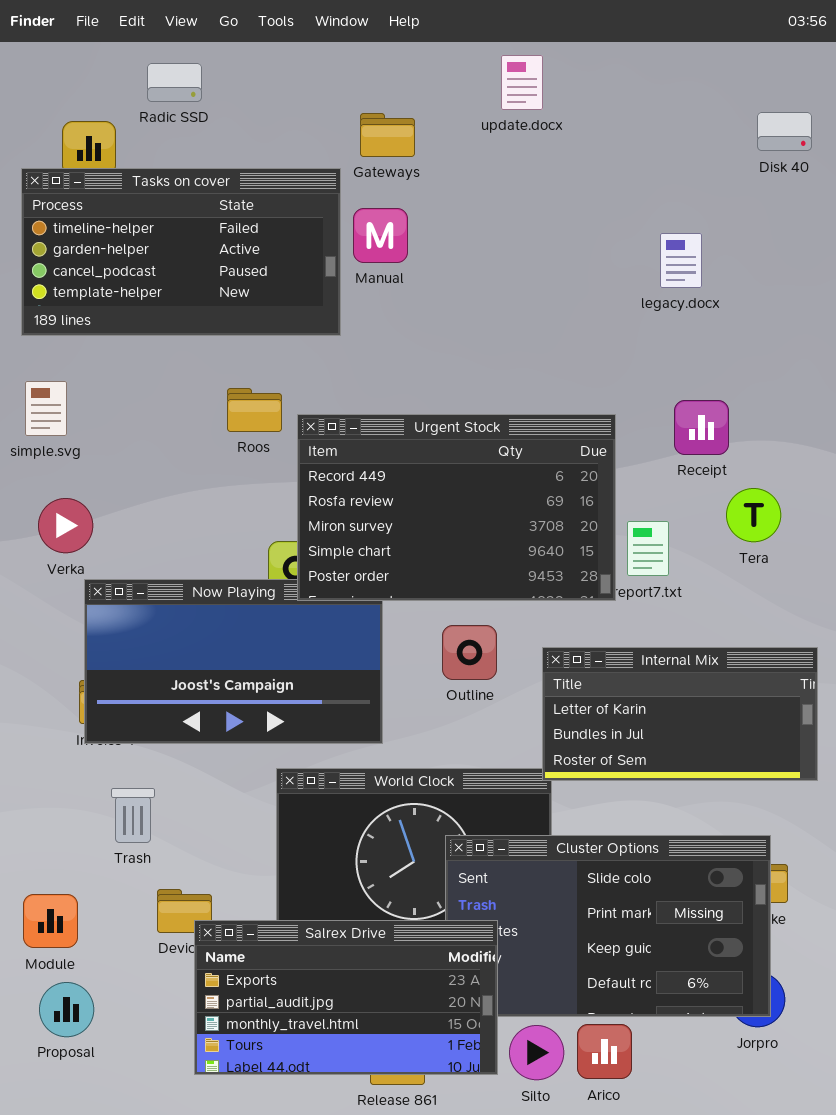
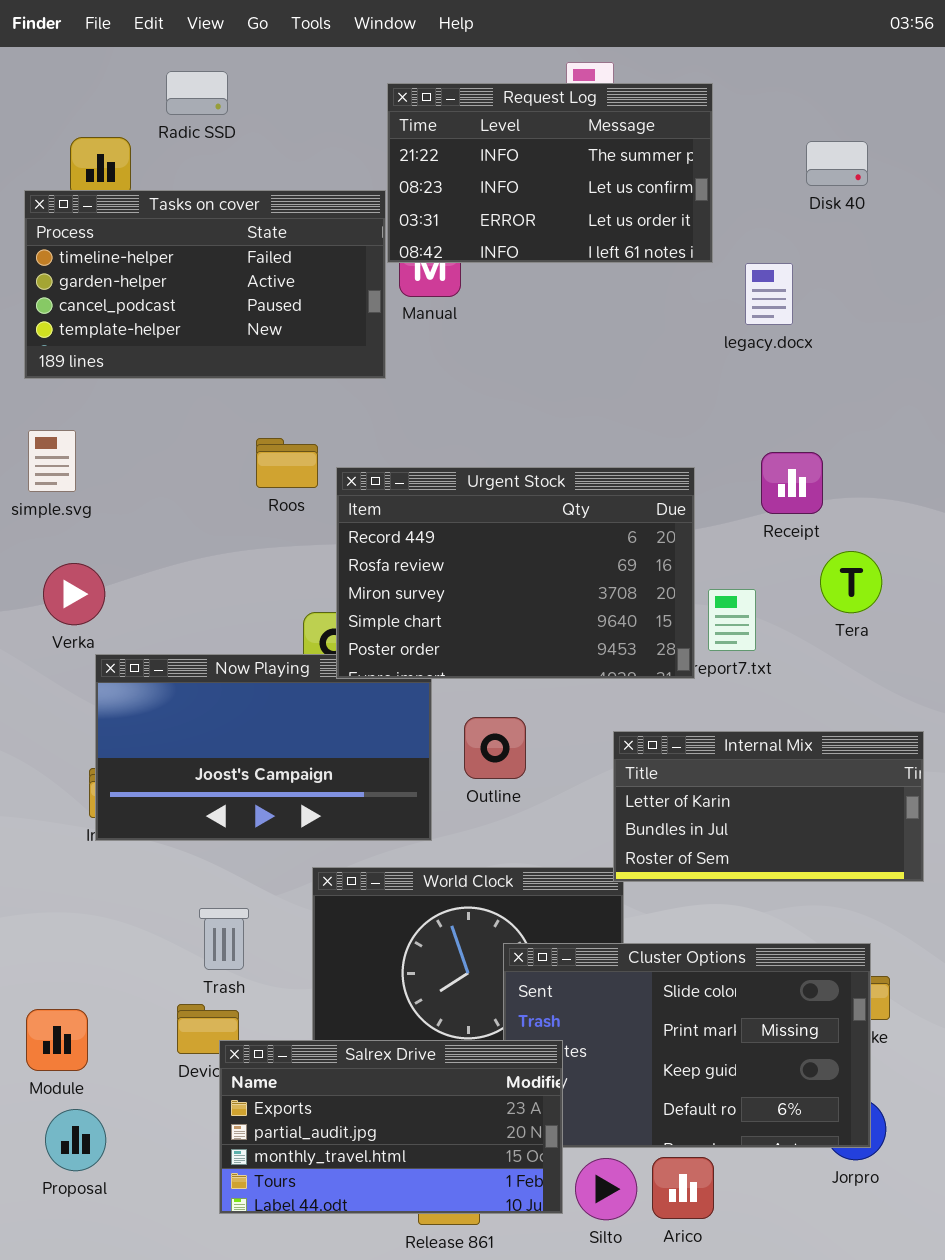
Request Log: none -> [387,83,713,263], opened
Disk 40: [757,112,812,151] -> [806,141,868,186], moved
Outline: [442,625,497,680] -> [464,717,526,779], moved
Trash: [111,788,155,843] -> [199,908,249,970], moved

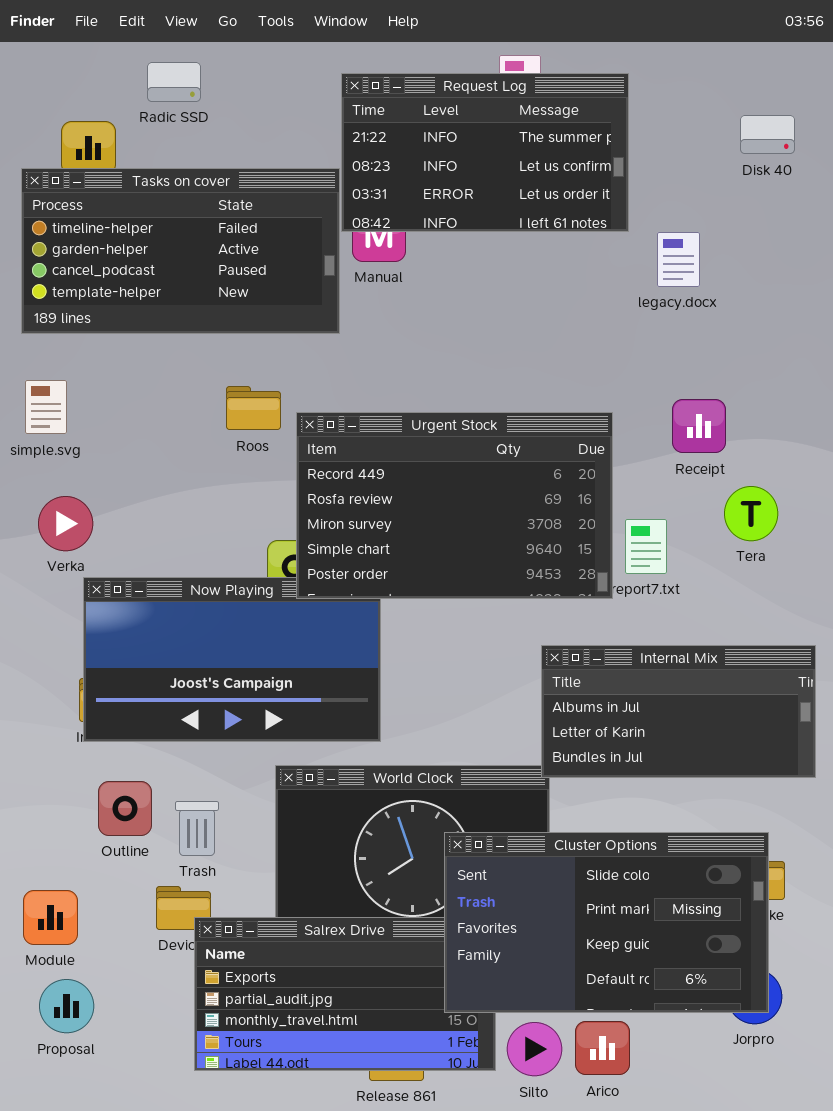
Disk 40: [806,141,868,186] -> [740,115,795,154], moved
Outline: [464,717,526,779] -> [98,781,152,836], moved
Internal Mix: [613,731,924,882] -> [541,645,816,778], scrolled up 1 row
Cluster Options: [503,943,871,1148] -> [444,832,769,1013], raised

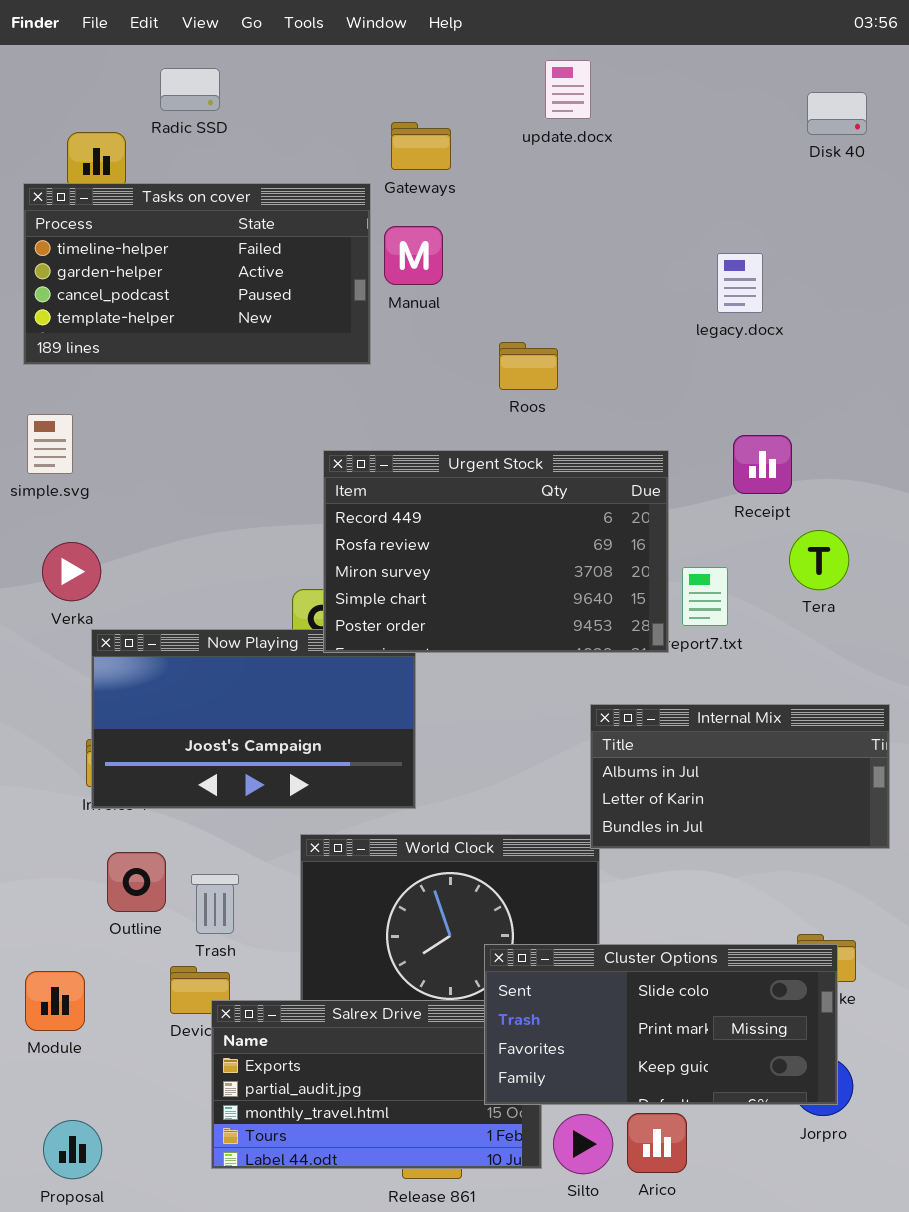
Request Log: [341,73,629,232] -> none, closed
Disk 40: [740,115,795,154] -> [807,92,867,135], moved
Roos: [226,386,281,430] -> [499,342,558,390], moved
Cluster Options: [444,832,769,1013] -> [484,944,838,1105], resized
Proposal: [39,979,94,1033] -> [43,1120,102,1179], moved

